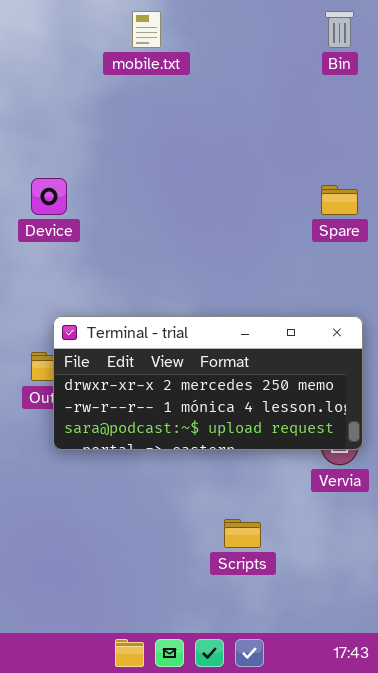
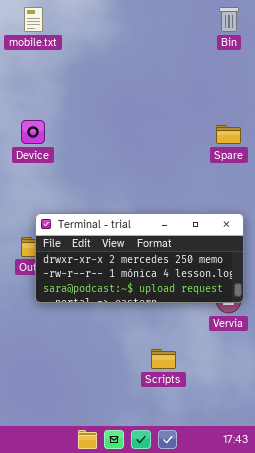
mobile.txt: [132,11,161,48] -> [24,7,43,32], moved

